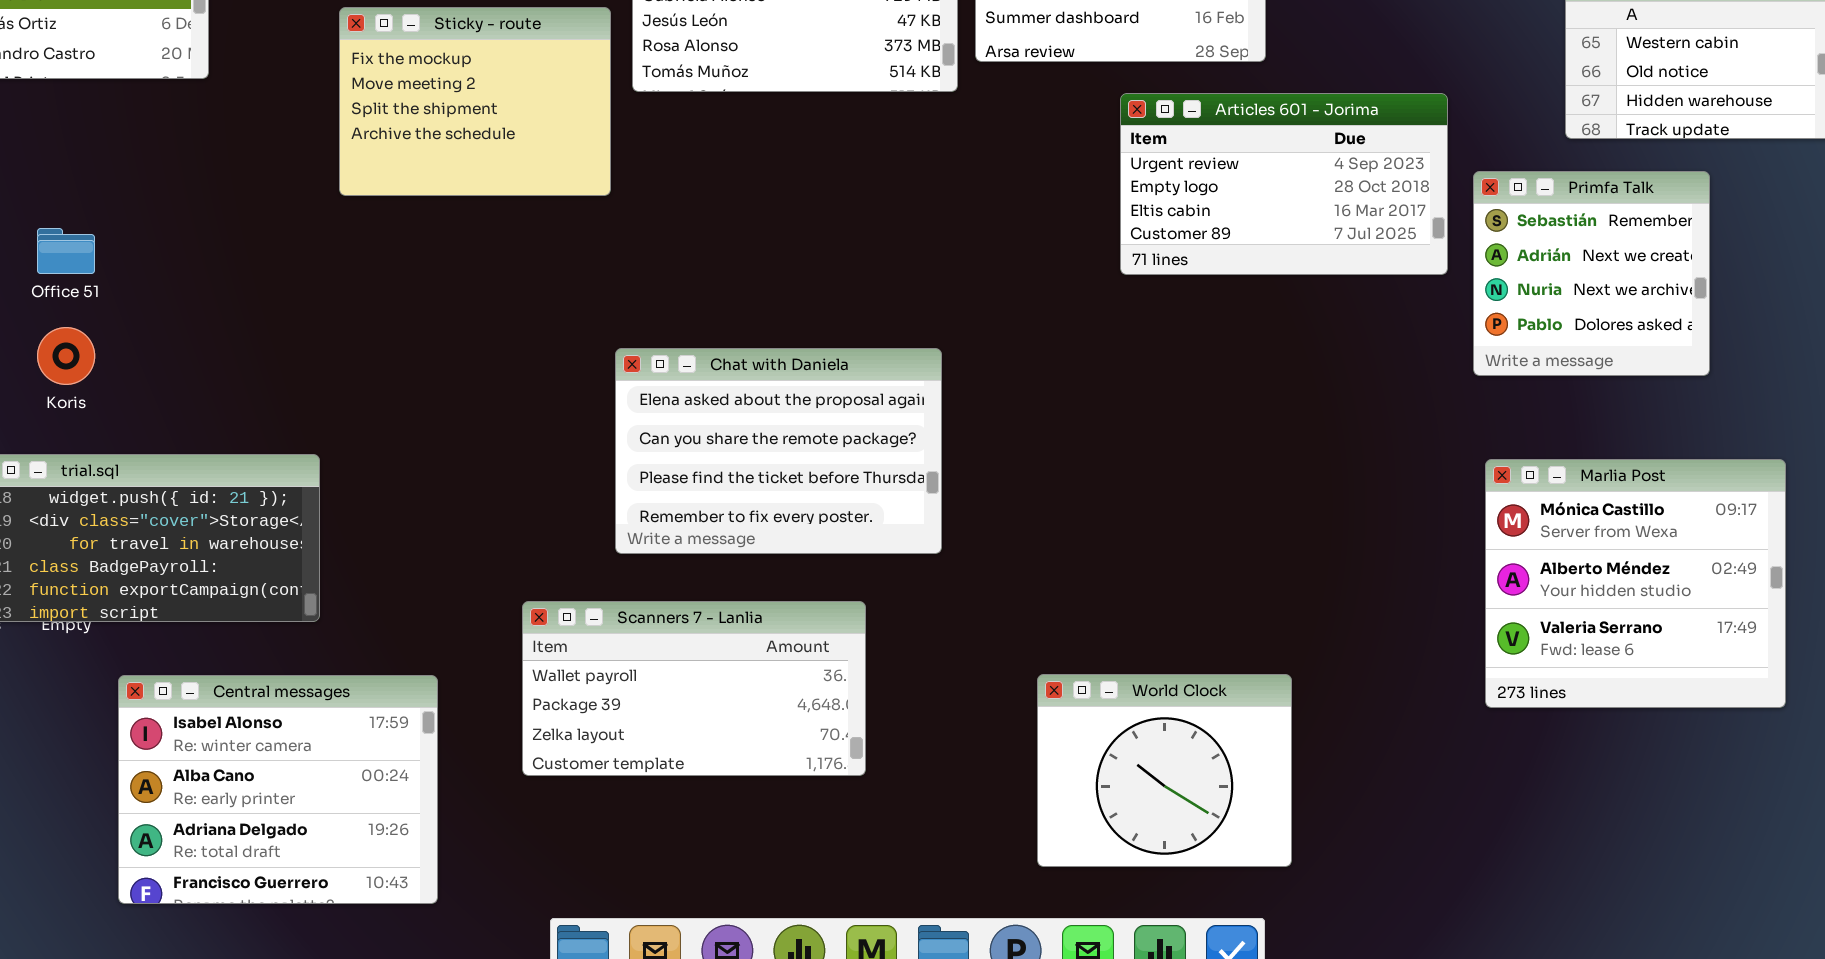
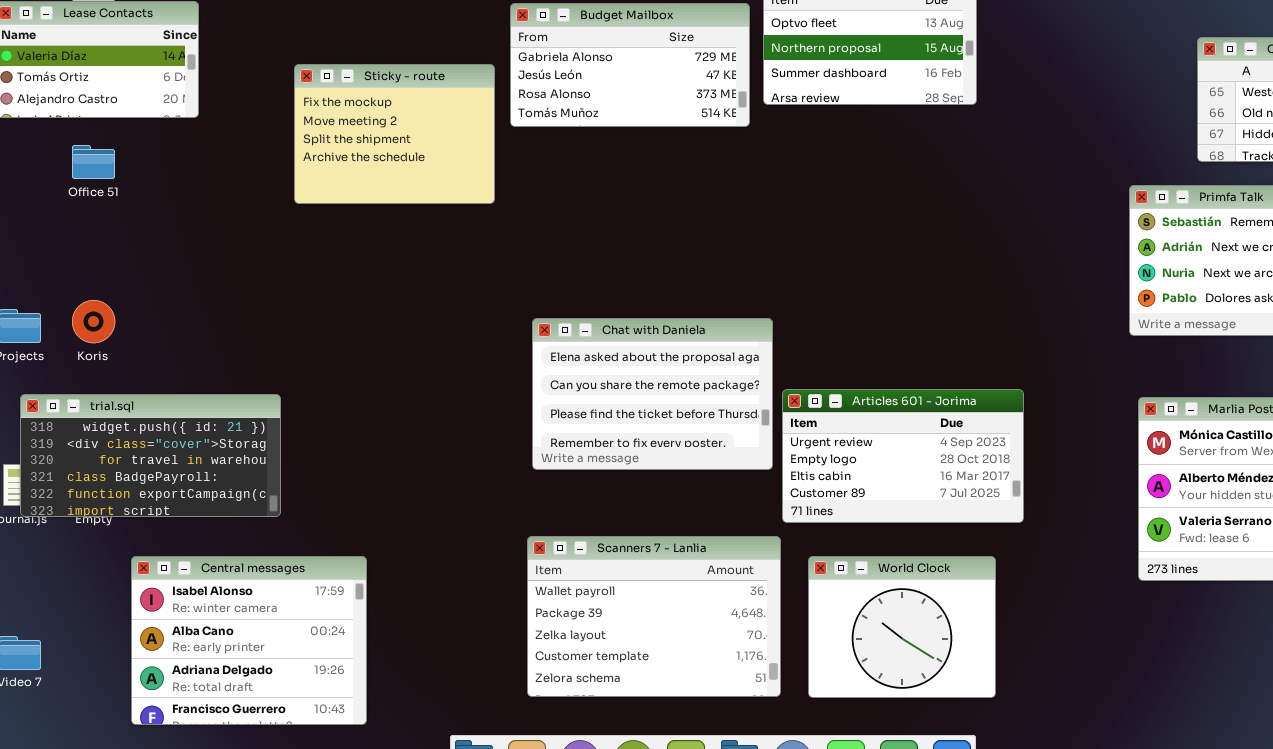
Articles 601 - Jorima: [1120,93,1448,275] -> [782,389,1024,523], moved
Office 51: [37,228,95,274] -> [72,145,115,179], moved
Chat with Daniela: [615,348,942,554] -> [532,318,773,470], moved
Scanners 7 - Lanlia: [522,601,866,776] -> [527,536,781,697], moved, resized

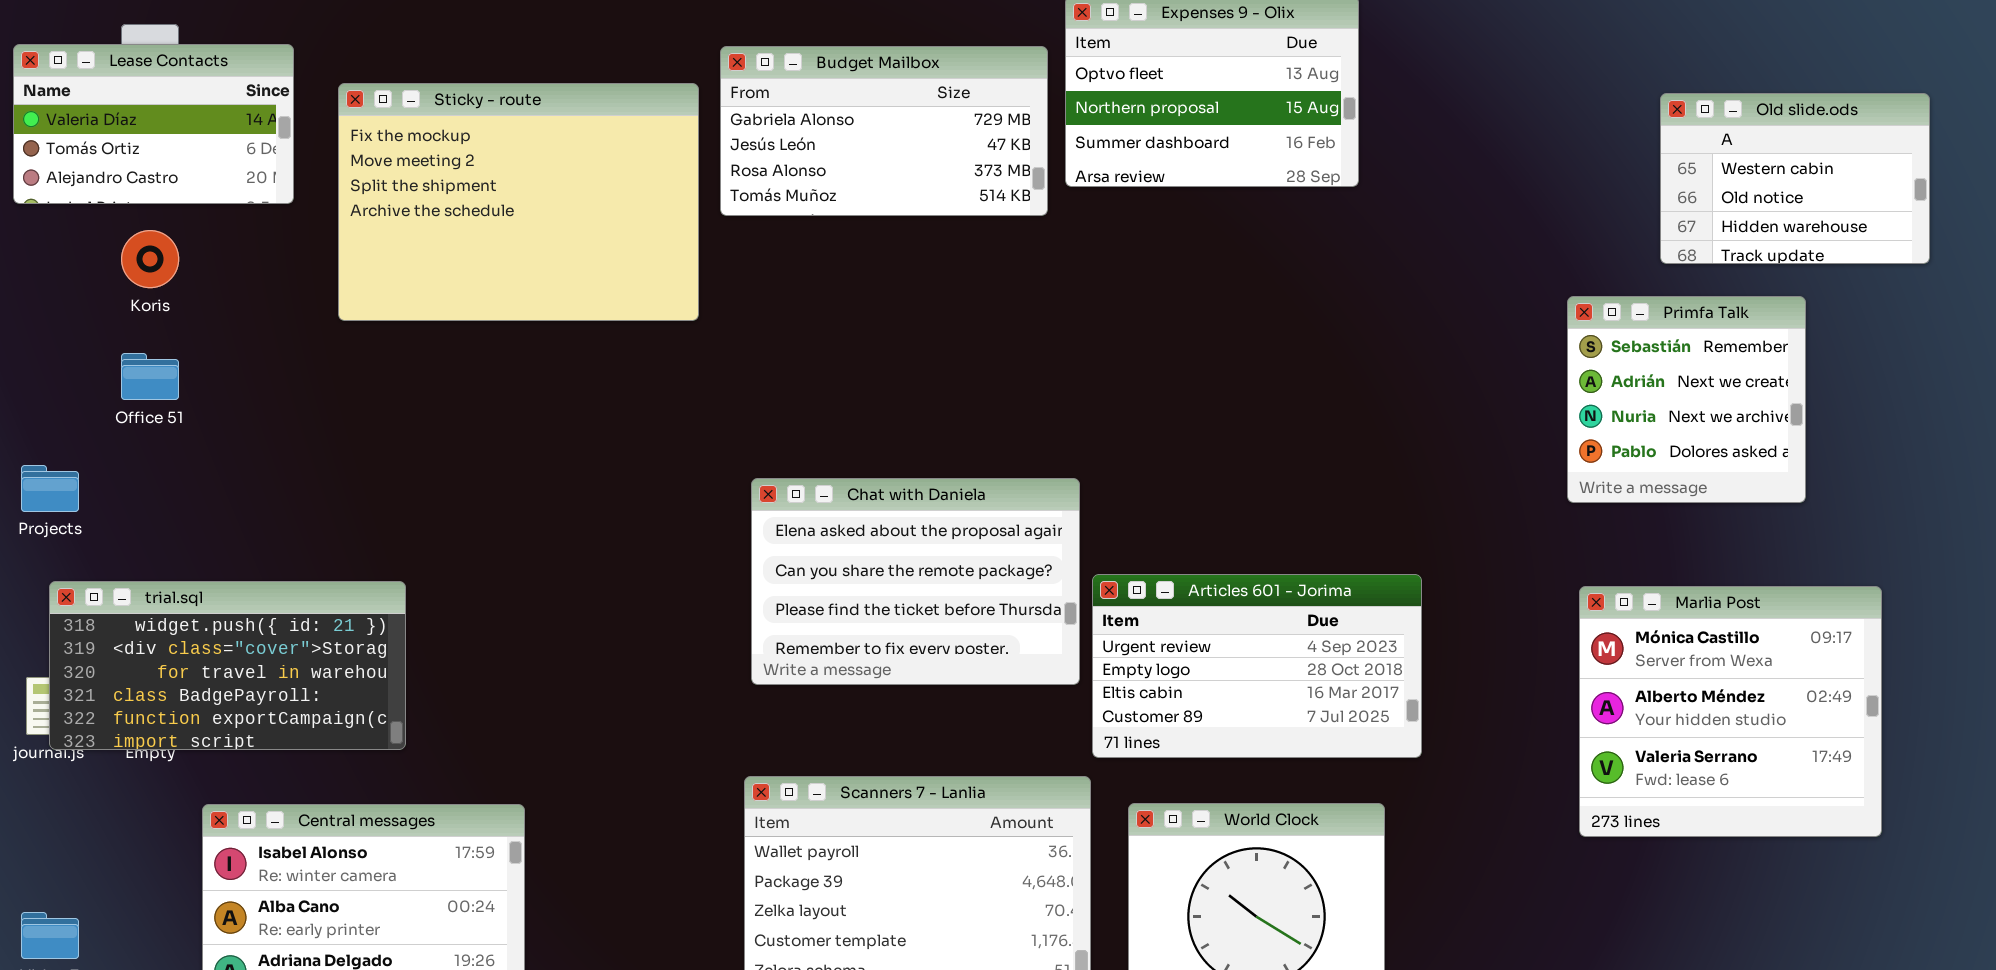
Sticky - route: [294,64,495,204] -> [338,83,699,321], resized
Office 51: [72,145,115,179] -> [121,353,179,400], moved
Koris: [72,300,115,343] -> [121,230,179,288], moved

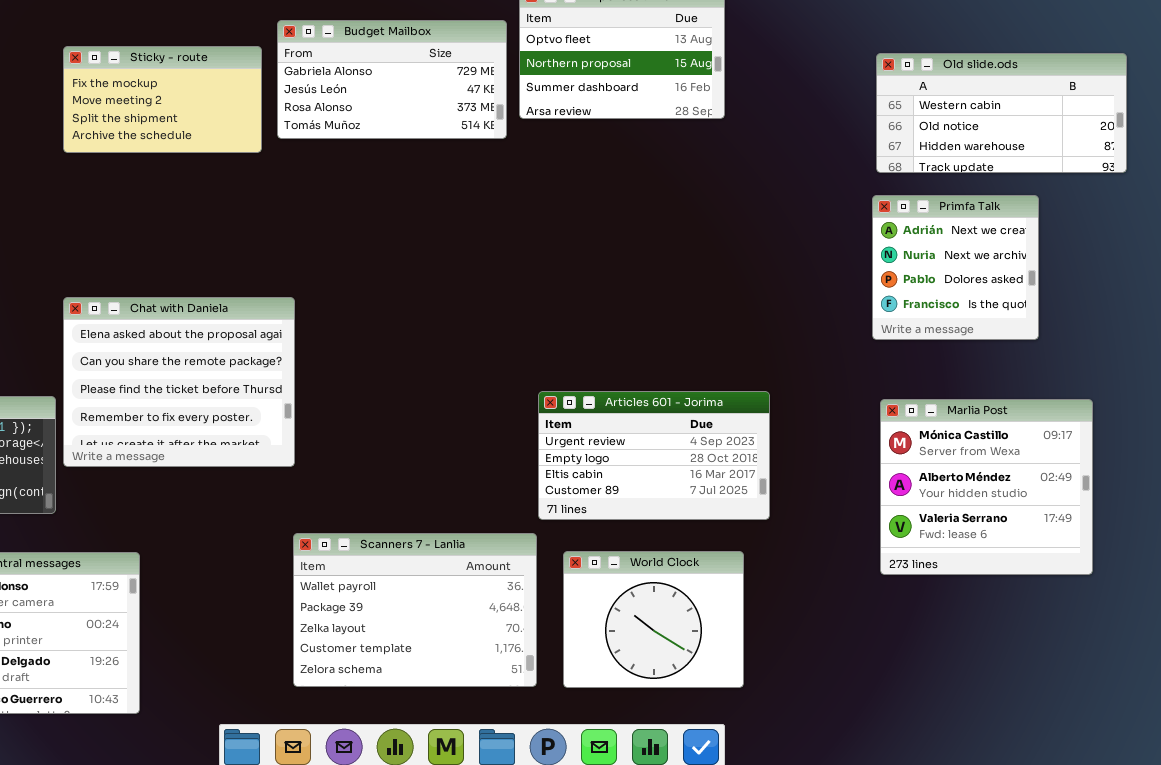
Sticky - route: [338,83,699,321] -> [63,46,262,153], resized
Old slide.ods: [1660,93,1930,264] -> [876,53,1127,173], resized
Primfa Talk: [1567,296,1806,503] -> [872,195,1039,340], scrolled down 1 row
Chat with Daniela: [751,478,1080,685] -> [63,297,295,467], moved, resized

